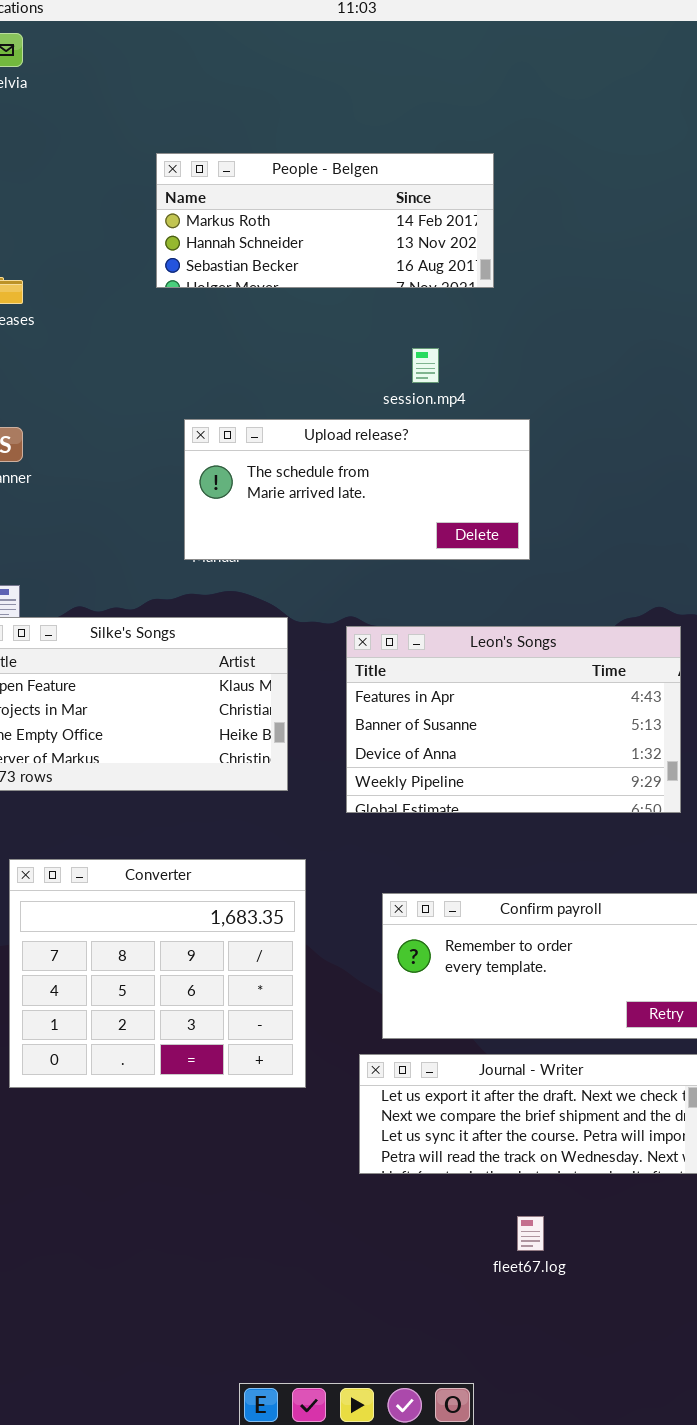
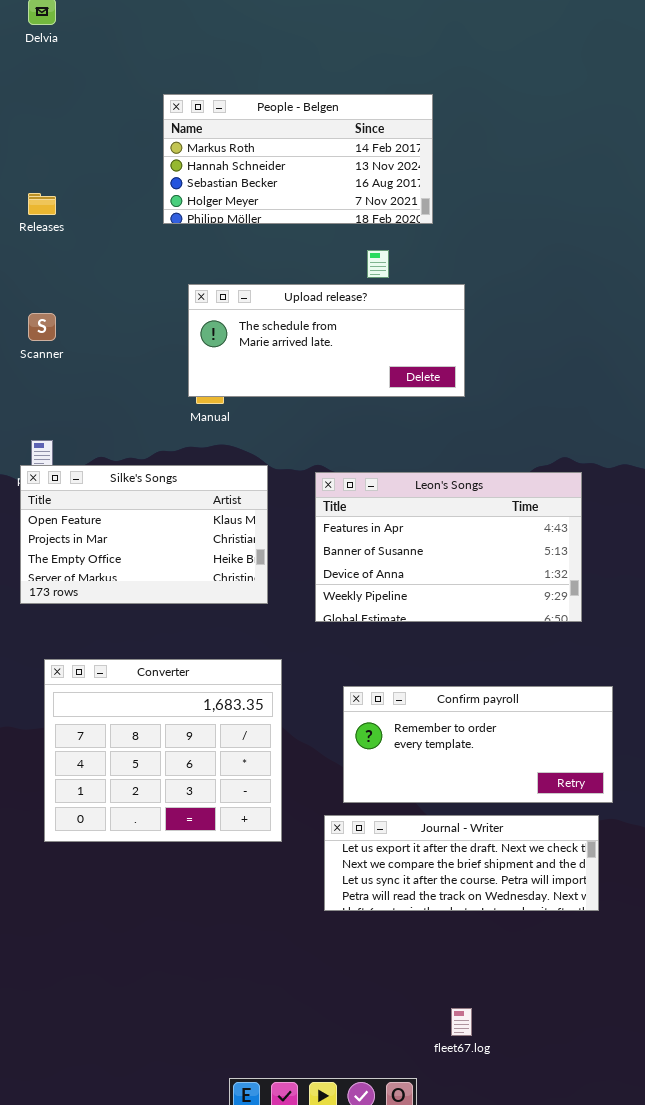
People - Belgen: [156,153,494,288] -> [163,94,433,224], resized
Upload release?: [184,419,530,560] -> [188,284,465,397], moved
fleet67.log: [517,1216,544,1251] -> [451,1008,472,1036], moved

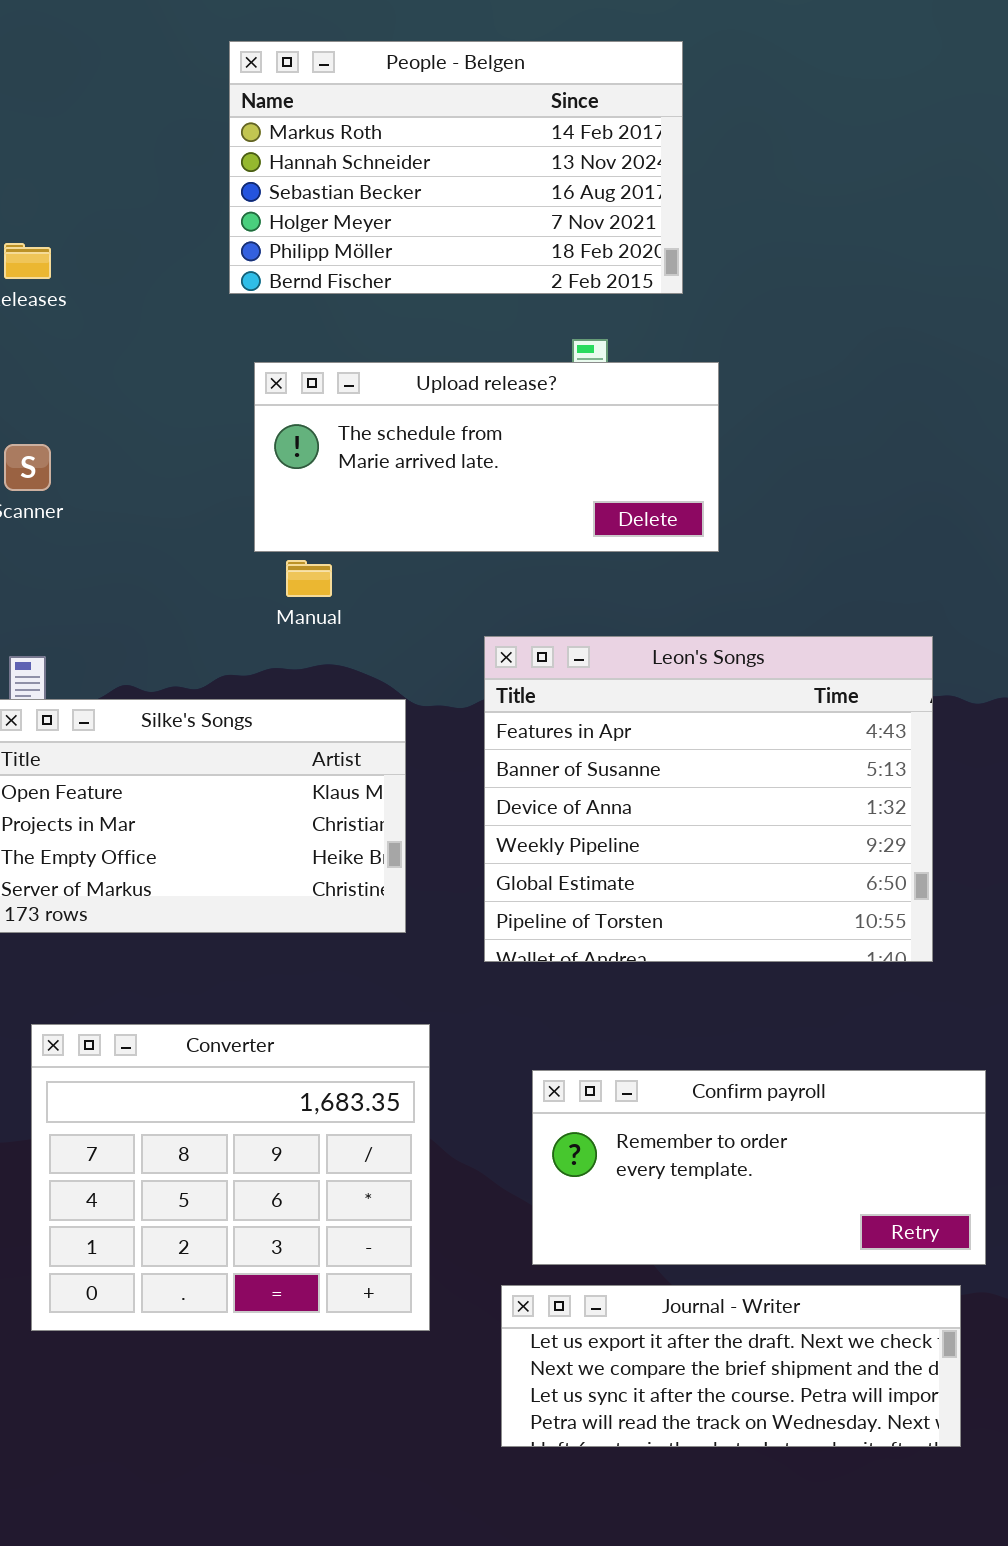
People - Belgen: [163,94,433,224] -> [229,41,683,294], resized
Upload release?: [188,284,465,397] -> [254,362,719,552], moved
Leon's Songs: [315,472,582,622] -> [484,636,933,962], resized

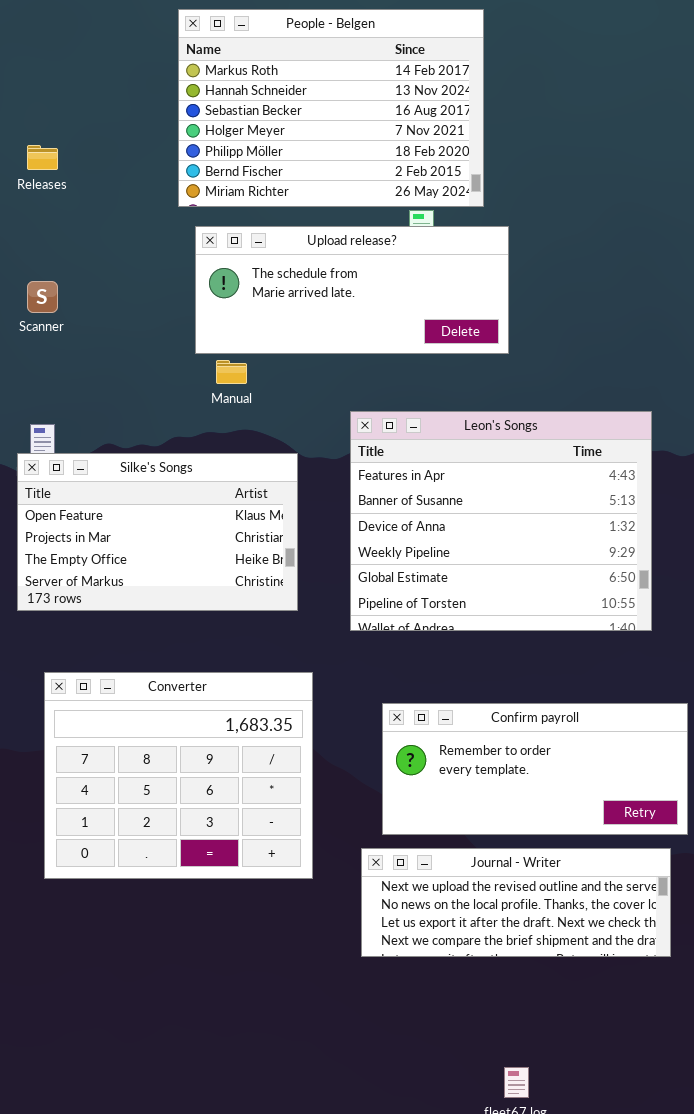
People - Belgen: [229,41,683,294] -> [178,9,484,207], resized
Journal - Writer: [501,1285,961,1447] -> [361,848,671,957], scrolled up 2 rows

